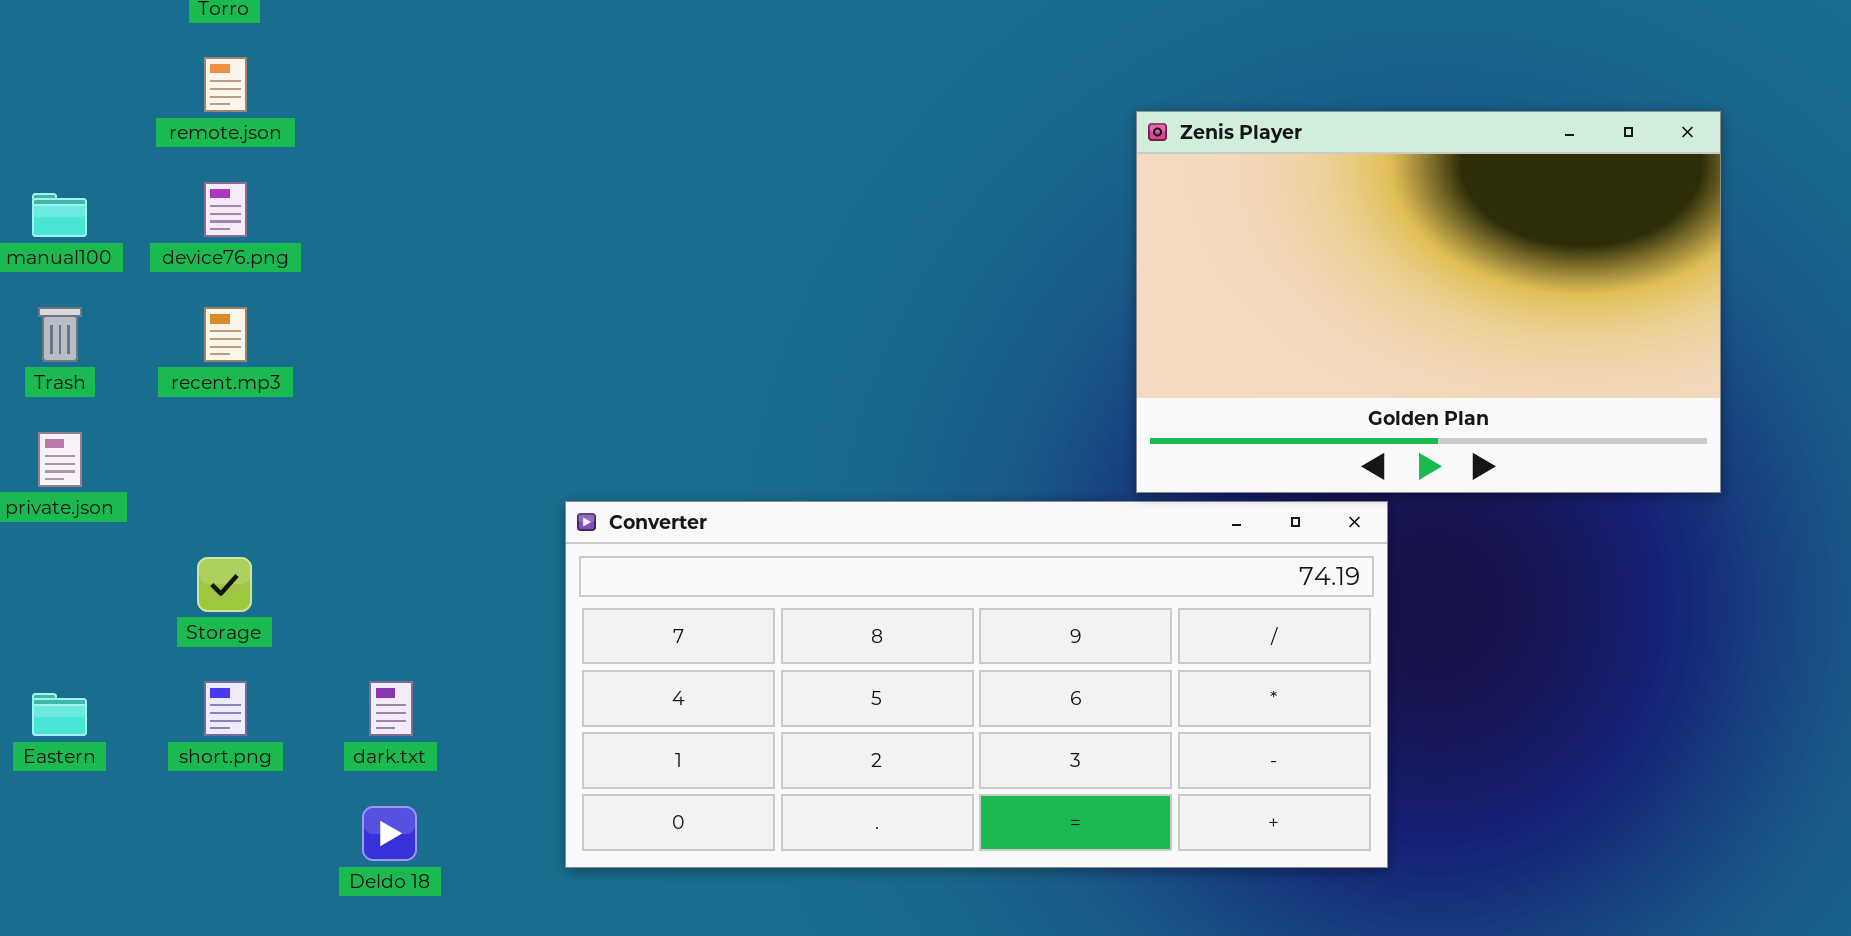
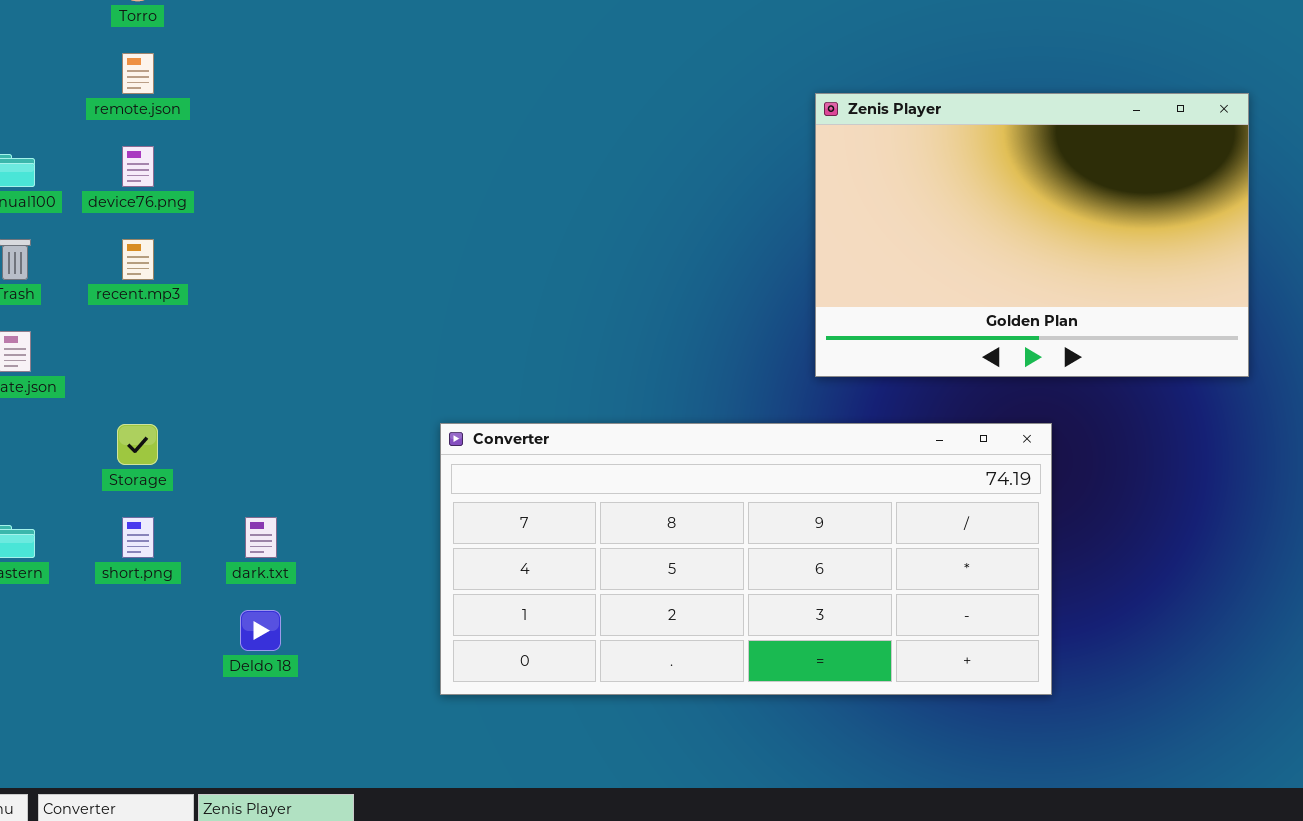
Converter: [565,501,1388,868] -> [440,423,1052,695], moved

